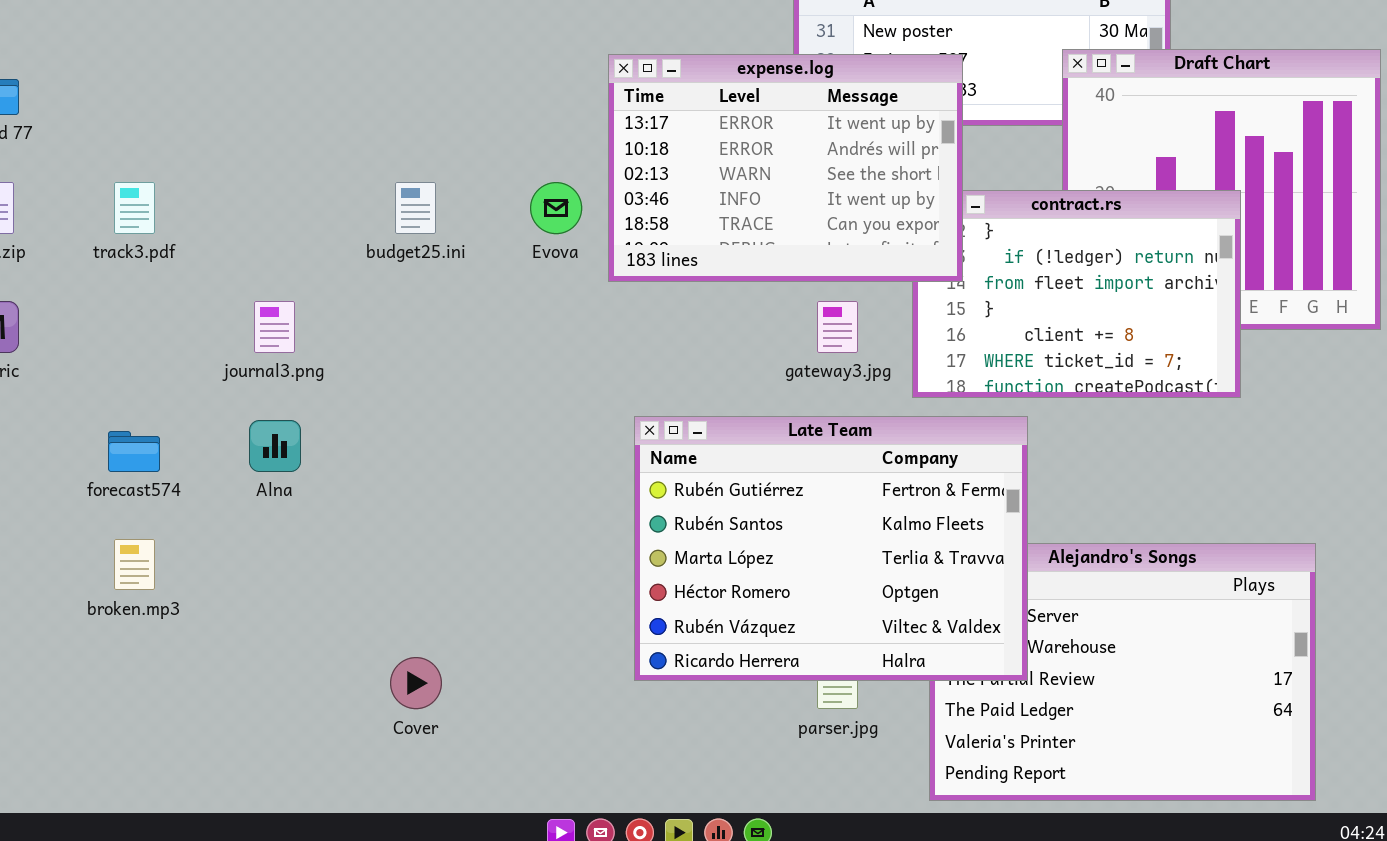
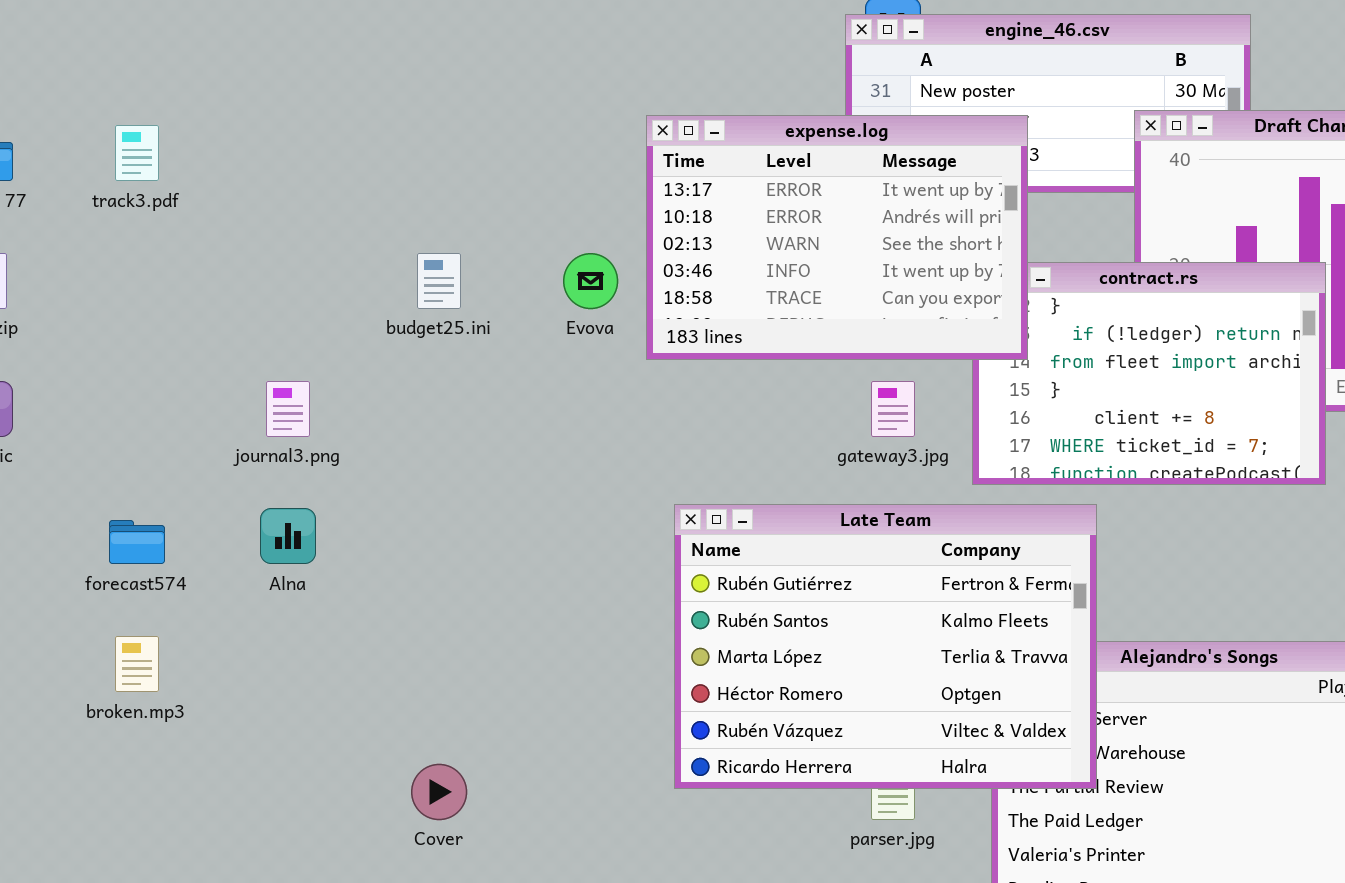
track3.pdf: [114,182,155,234] -> [115,125,159,181], moved

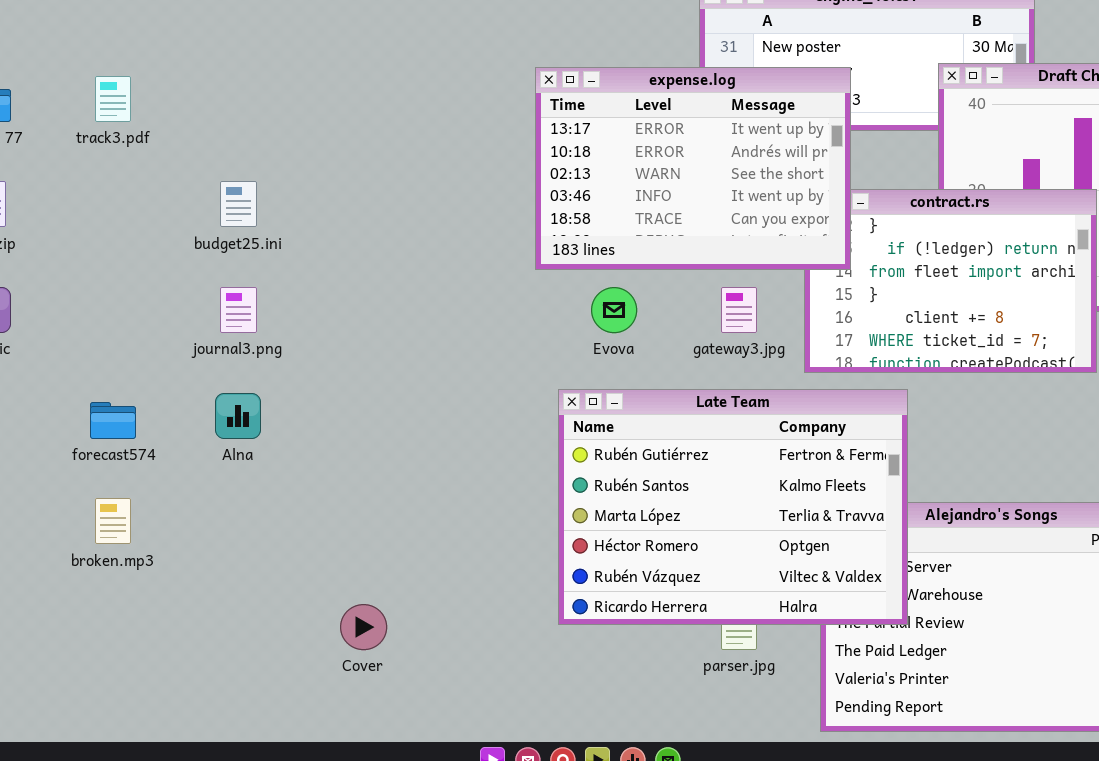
budget25.ini: [417,253,461,309] -> [220,181,257,227], moved
Evova: [563,253,618,309] -> [591,287,637,333], moved

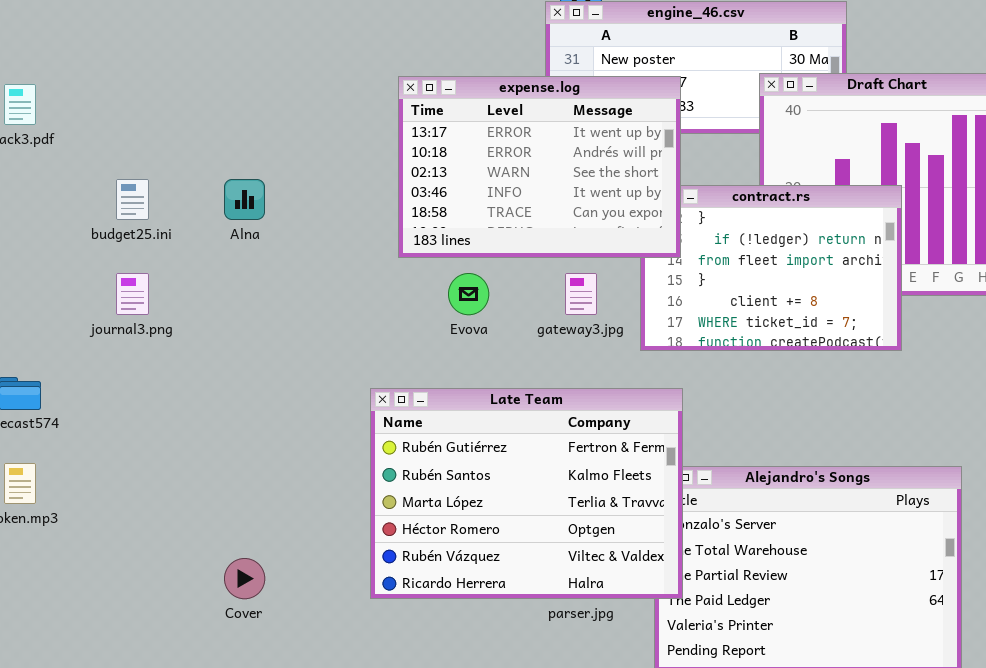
Late Team: [558,389,908,625] -> [370,388,683,599], moved
Alna: [215,393,261,439] -> [224,179,265,220], moved

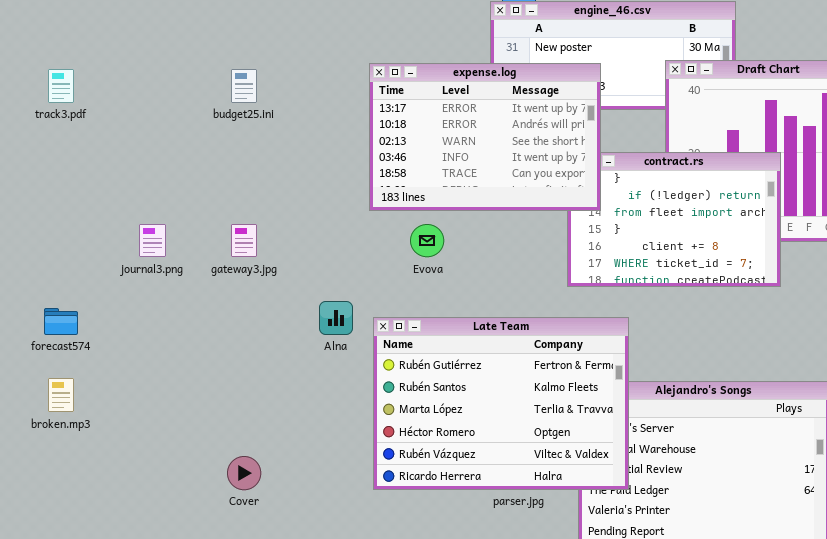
budget25.ini: [116,179,149,220] -> [231,69,257,103], moved
Alna: [224,179,265,220] -> [319,301,353,335], moved
gateway3.jpg: [565,273,597,315] -> [231,224,257,257], moved
Late Team: [370,388,683,599] -> [373,317,629,490], moved

